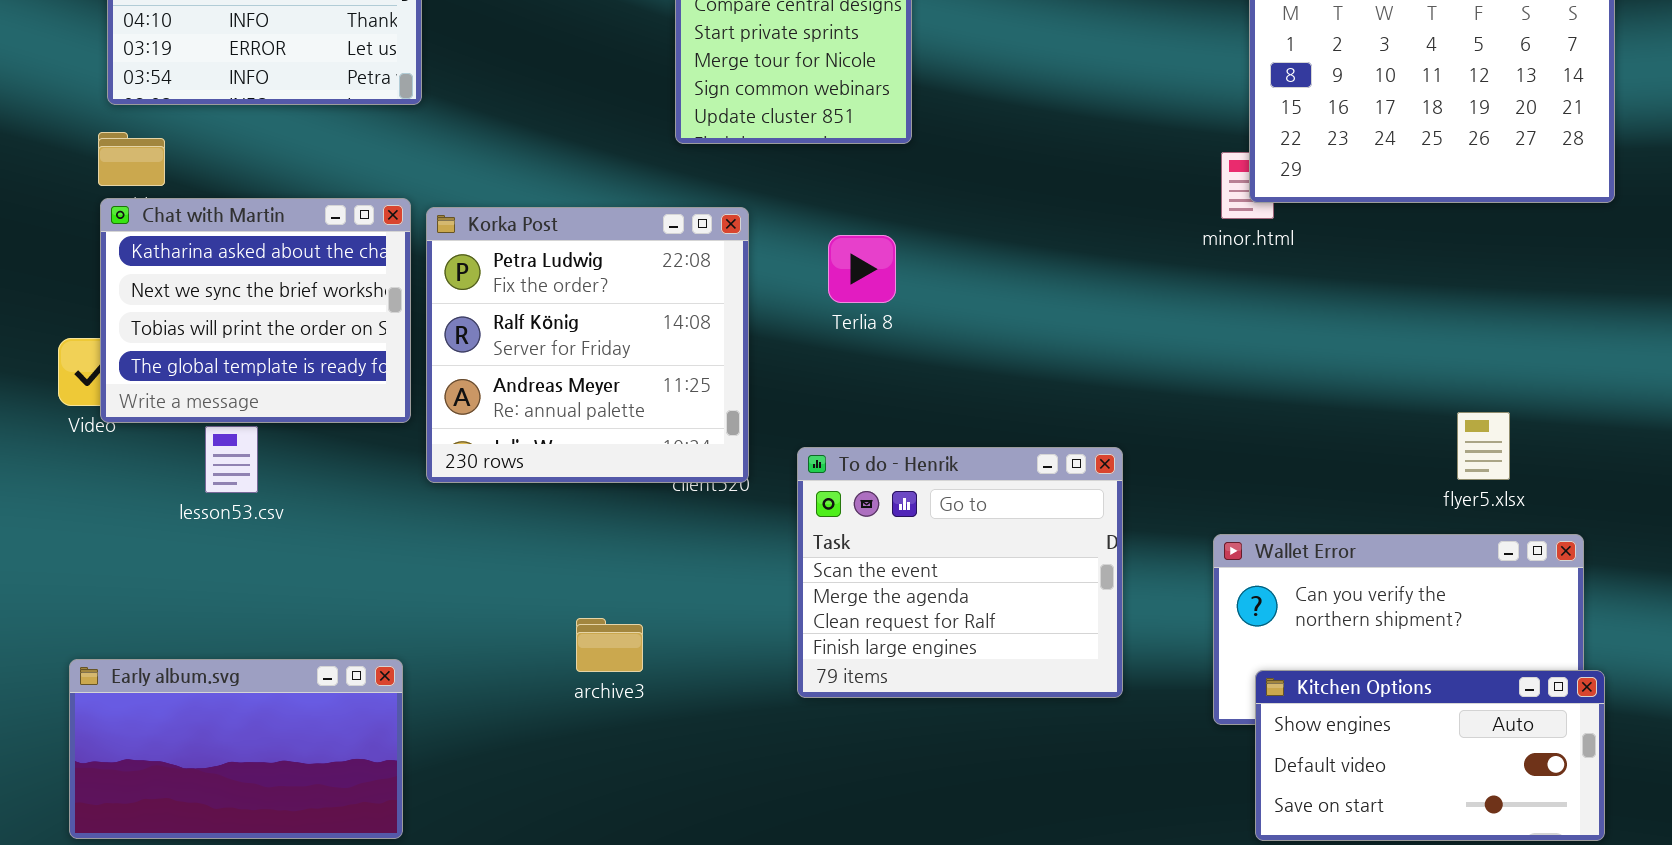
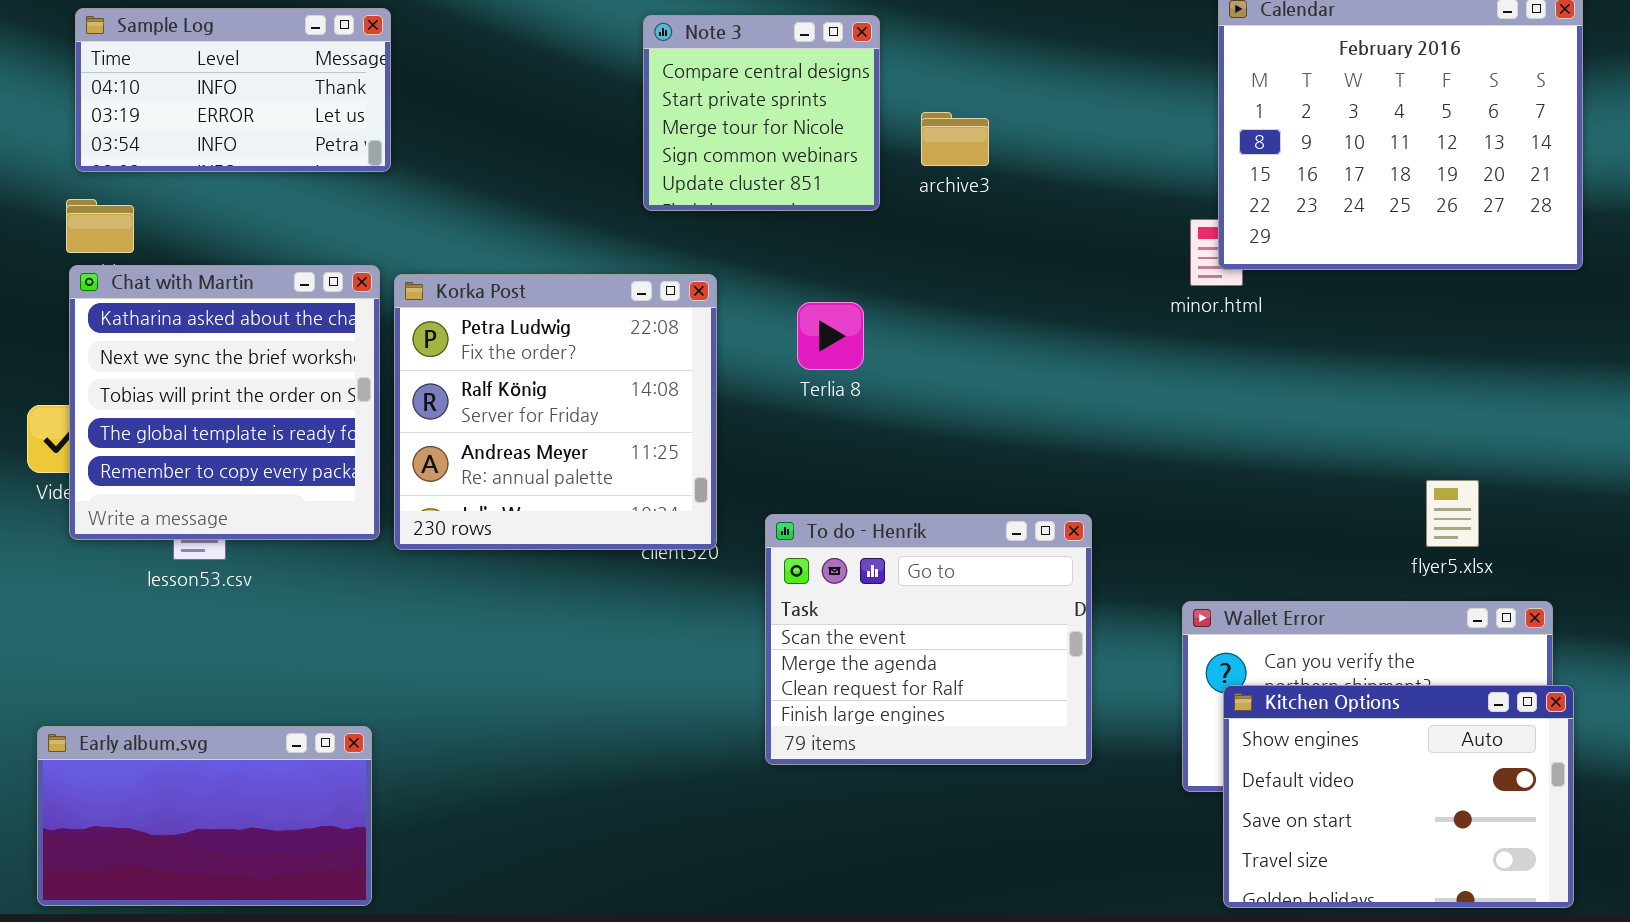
Chat with Martin: [100,198,411,423] -> [69,265,380,540], resized
archive3: [576,618,643,672] -> [921,112,989,166], moved
Kitchen Options: [1255,670,1605,841] -> [1223,685,1574,908], resized

